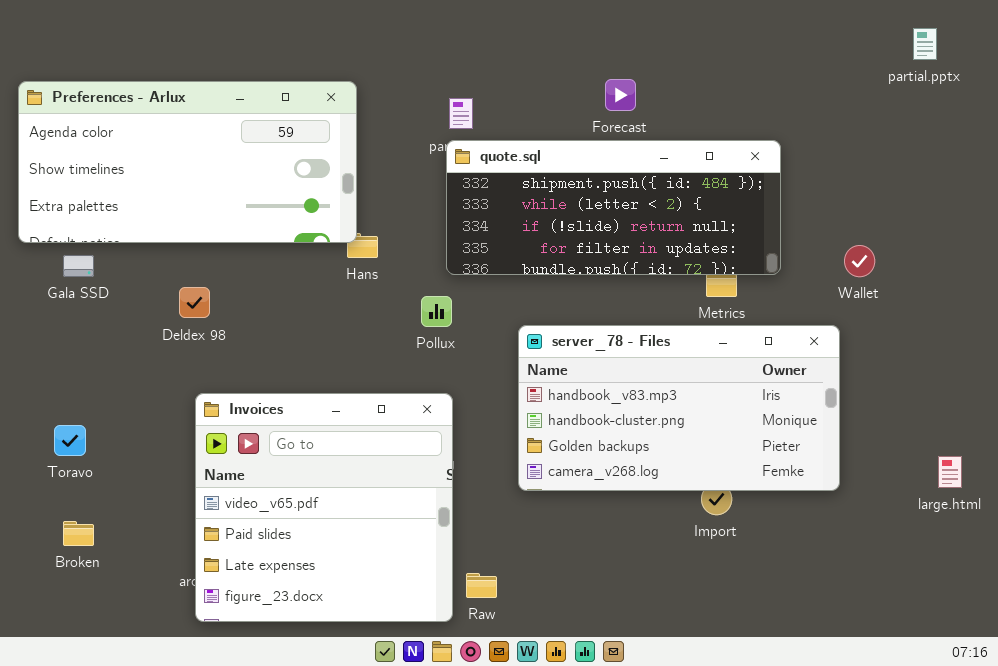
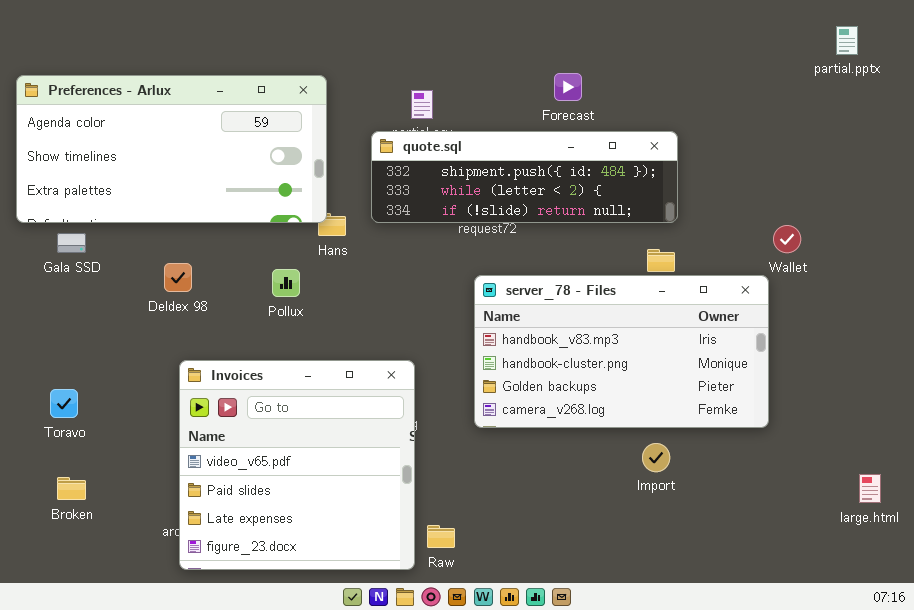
quote.sql: [446,140,781,275] -> [371,131,678,223], moved, resized
Pollux: [421,296,452,327] -> [272,269,300,297], moved
server_78 - Files: [518,325,840,491] -> [474,275,769,428], moved
large.html: [938,456,962,488] -> [859,474,881,503], moved

